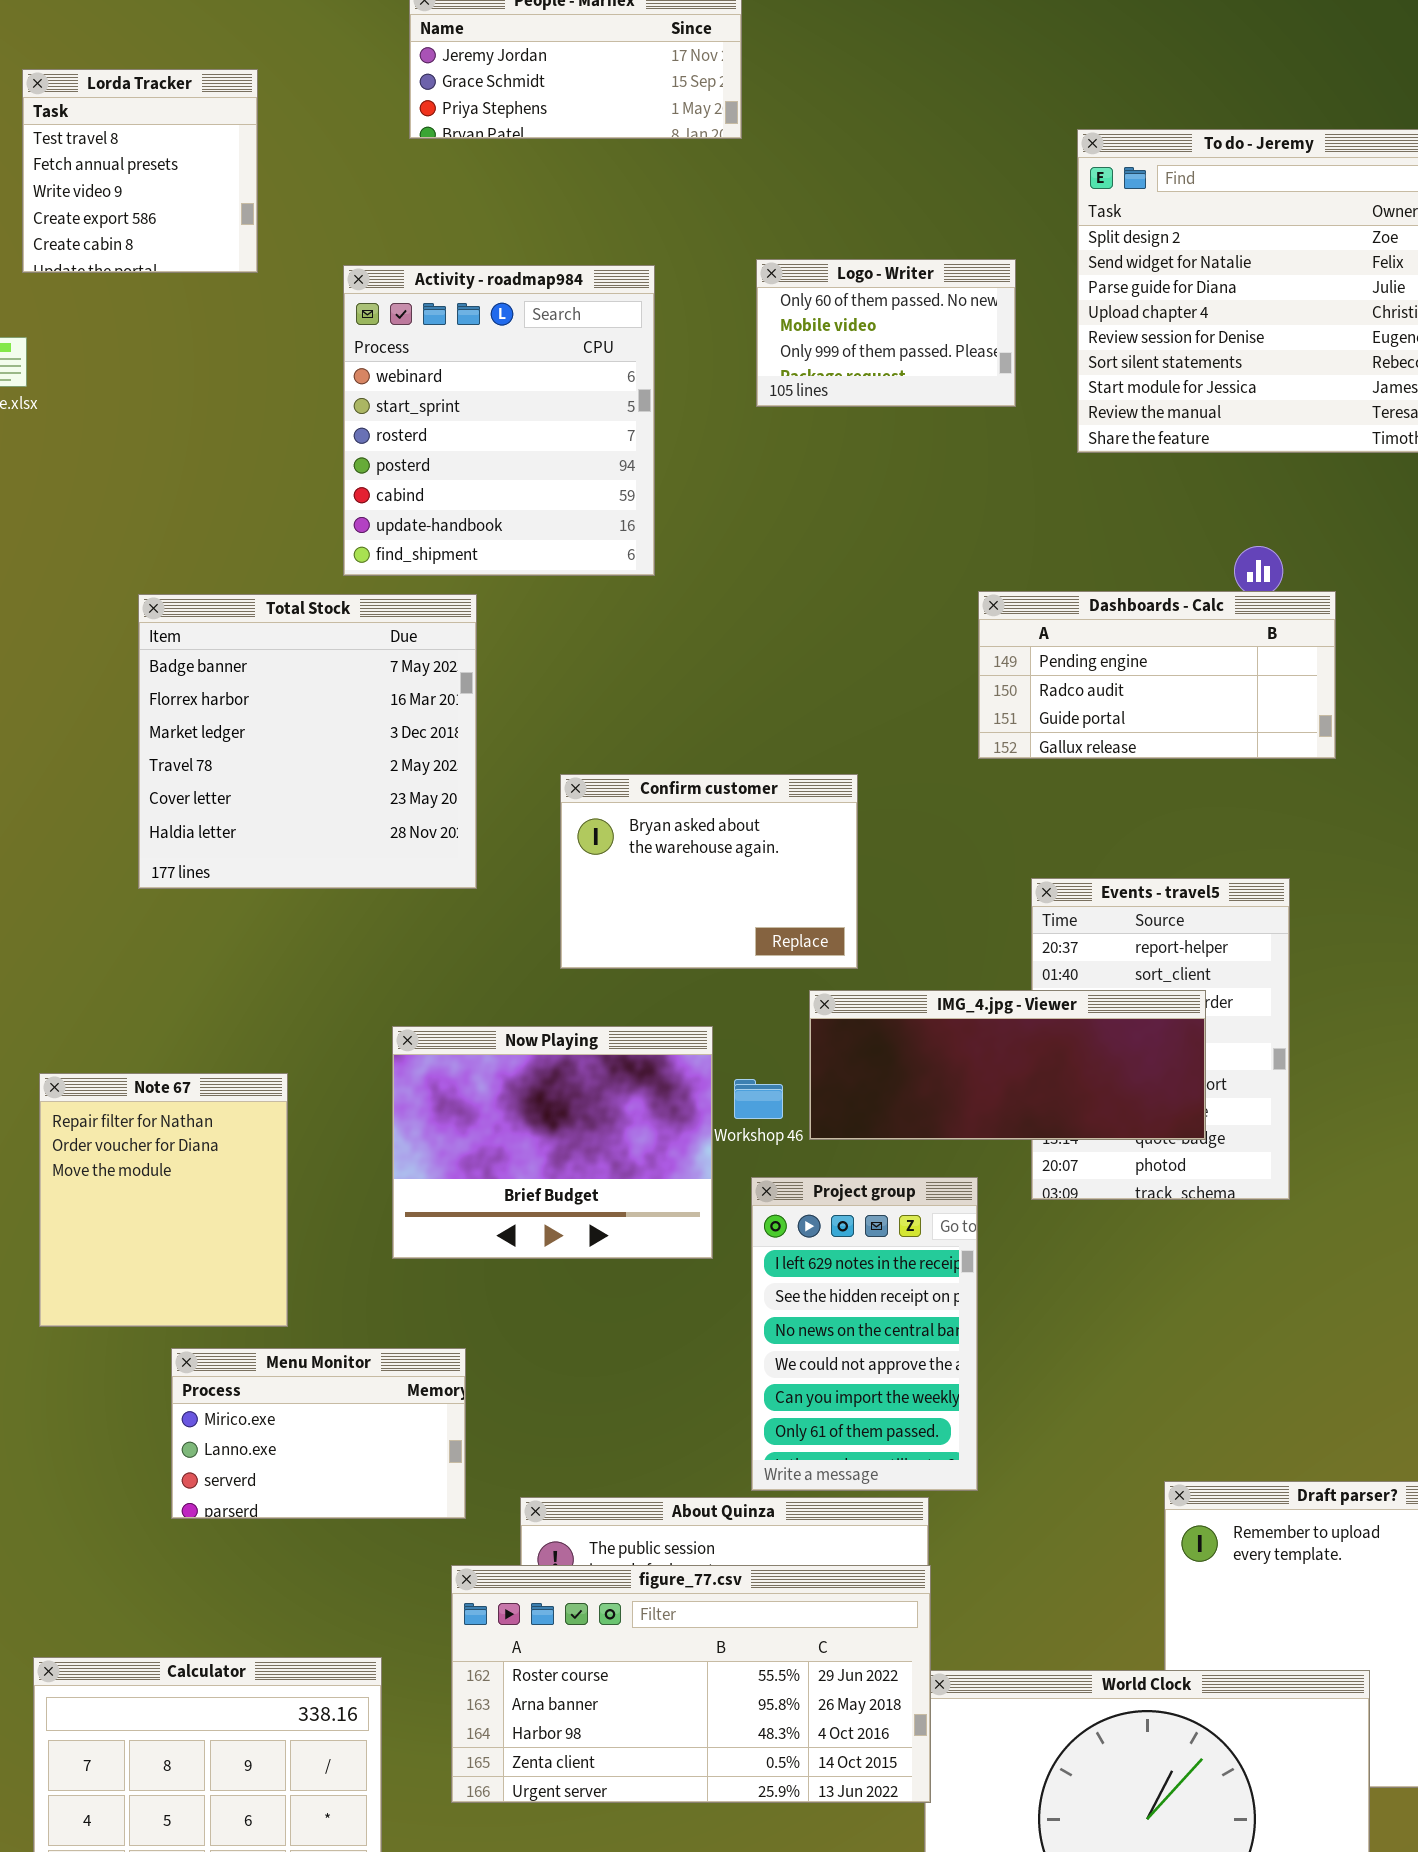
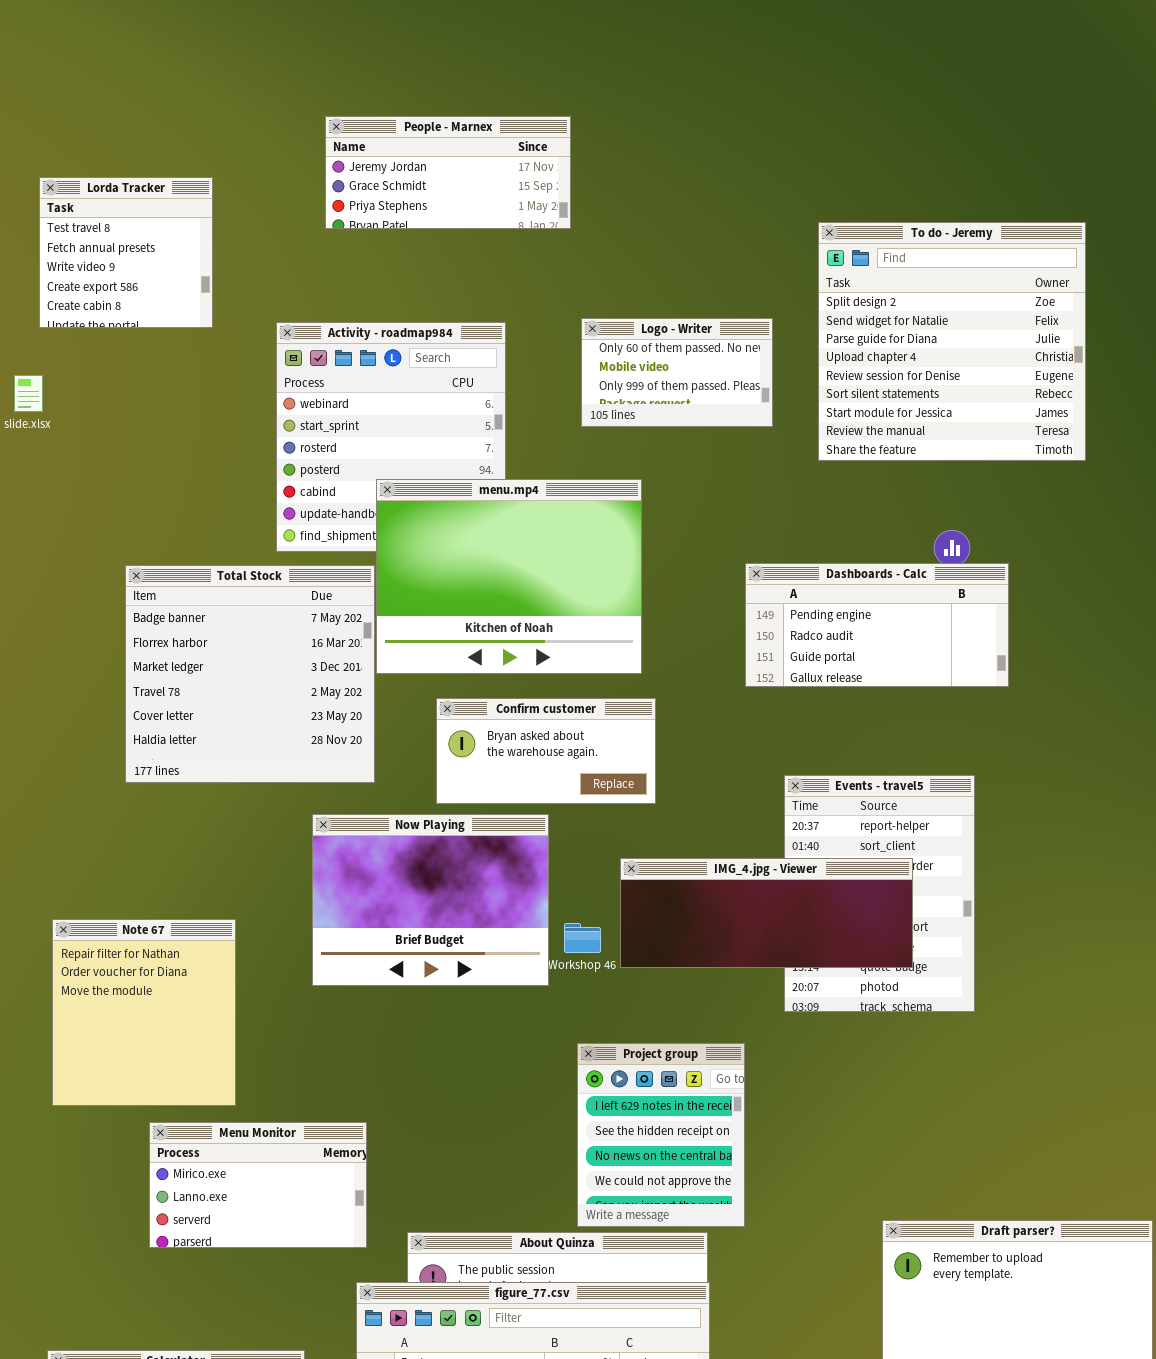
menu.mp4: none -> [376,479,642,674], opened
Confirm customer: [560,774,858,969] -> [436,698,656,804], resized
Now Playing: [392,1026,713,1259] -> [312,814,549,986], moved
Project group: [751,1177,978,1491] -> [577,1043,745,1227], resized

